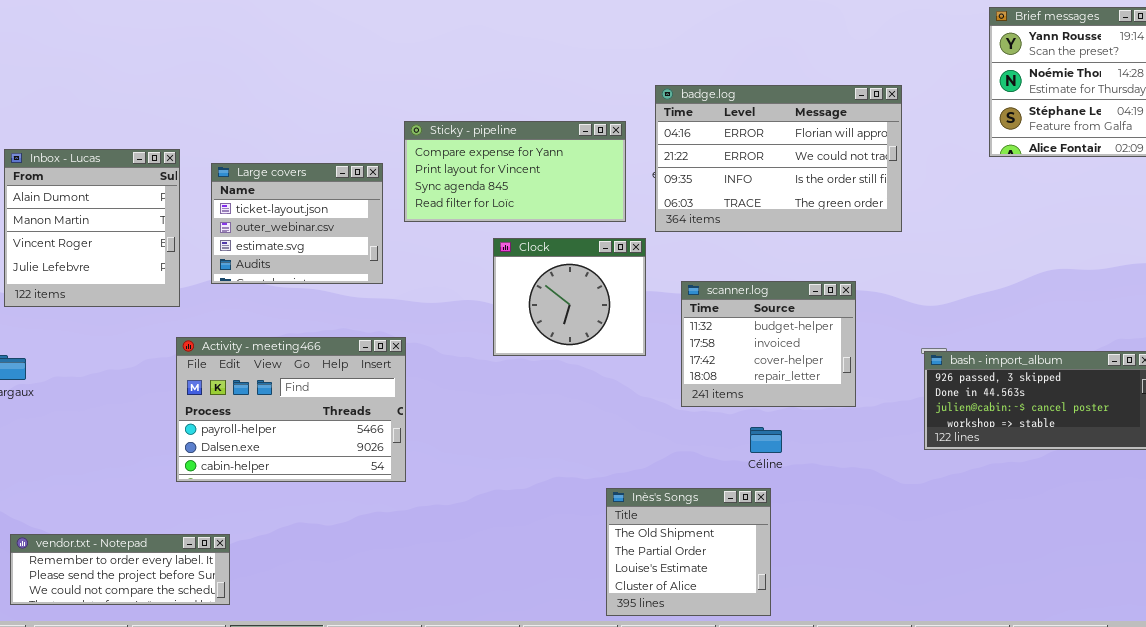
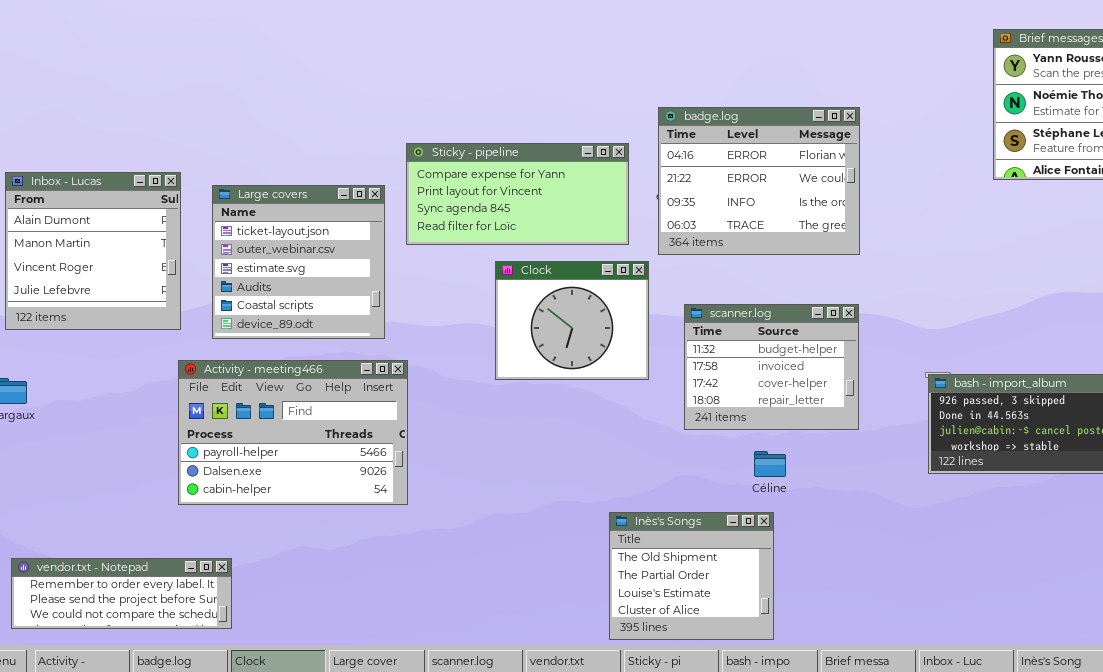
badge.log: [655,85,902,232] -> [658,107,860,255], resized
Large covers: [211,163,383,284] -> [212,185,385,339], resized

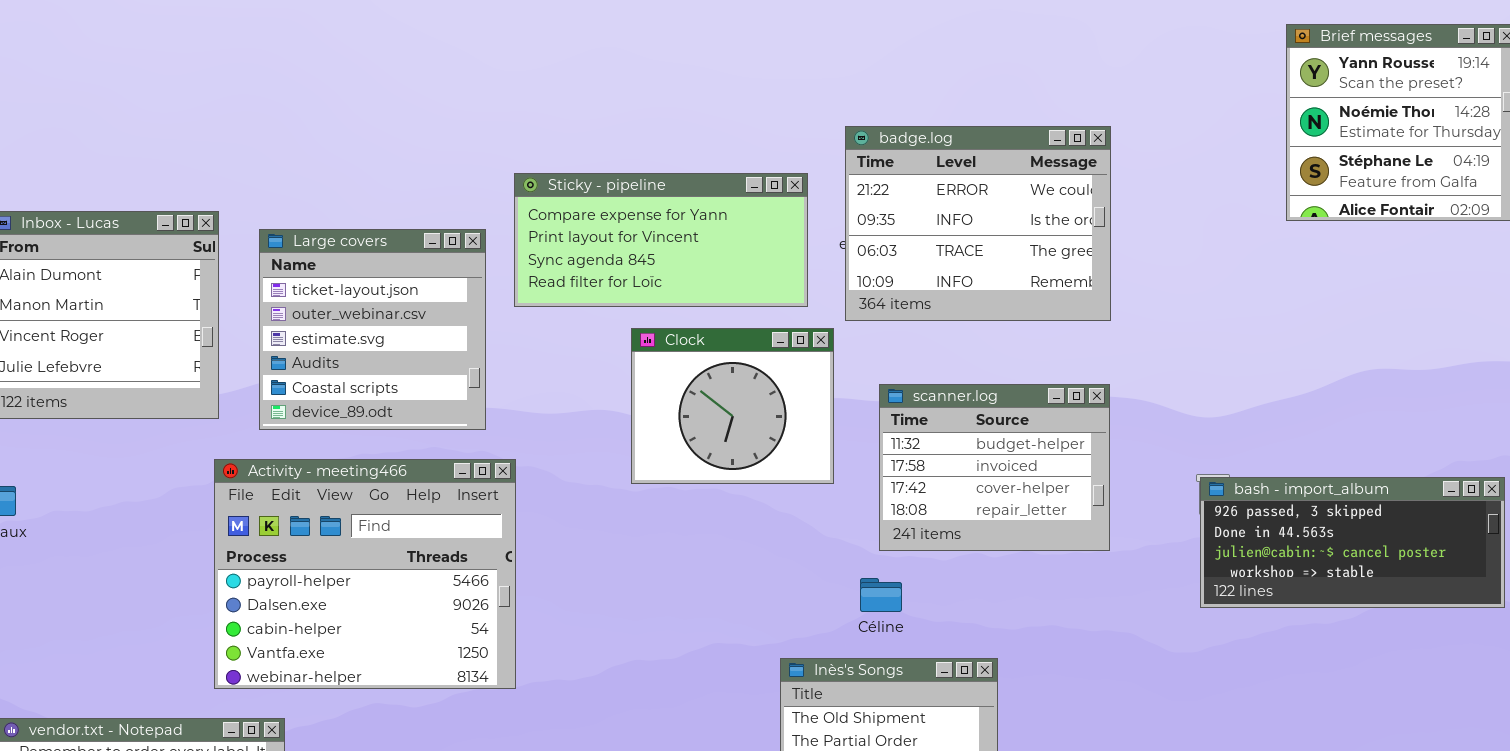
badge.log: [658,107,860,255] -> [845,126,1111,321], scrolled down 1 row
Activity - meeting466: [178,360,408,505] -> [214,459,516,689], resized
Céline: [754,451,786,477] -> [860,578,902,612], moved

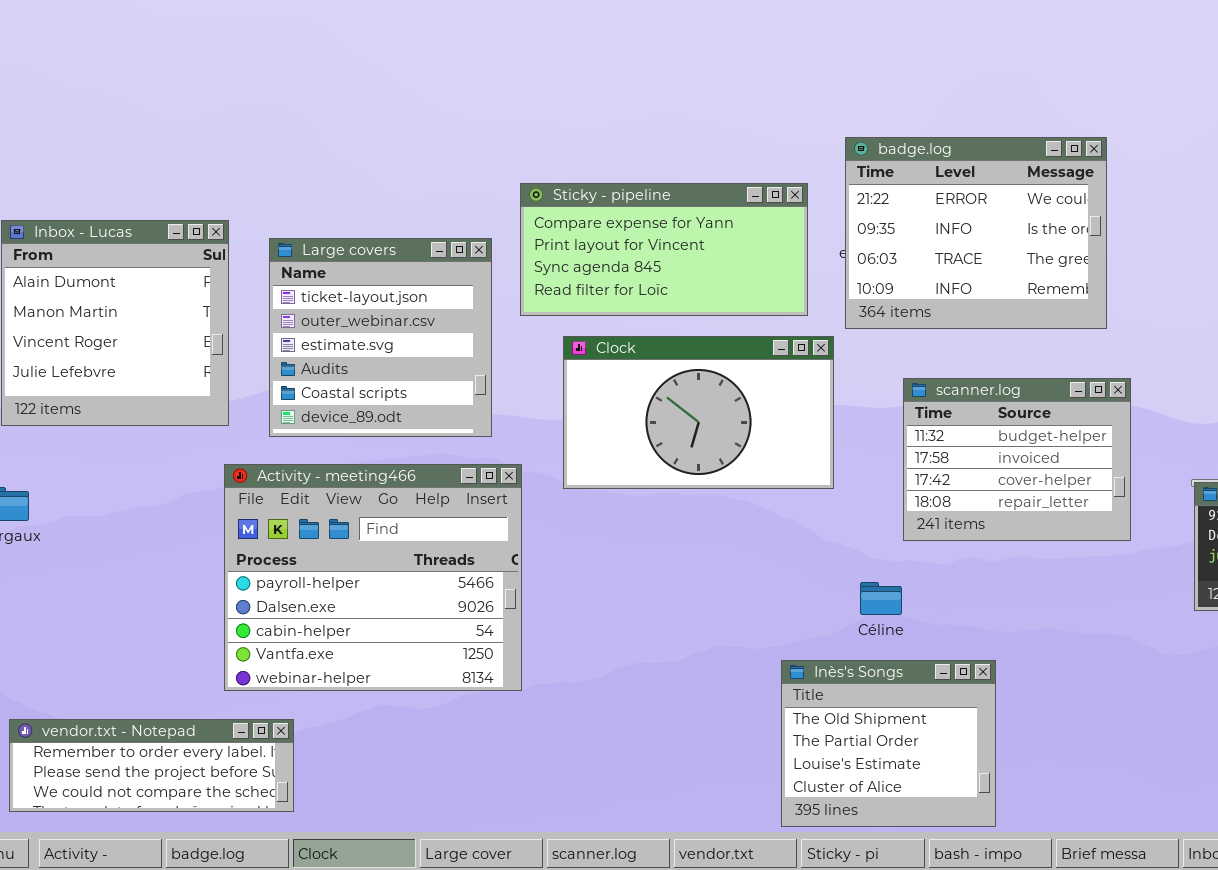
Clock: [631,328,834,484] -> [563,336,834,489], resized
scanner.log: [879,384,1110,551] -> [903,378,1131,541], moved

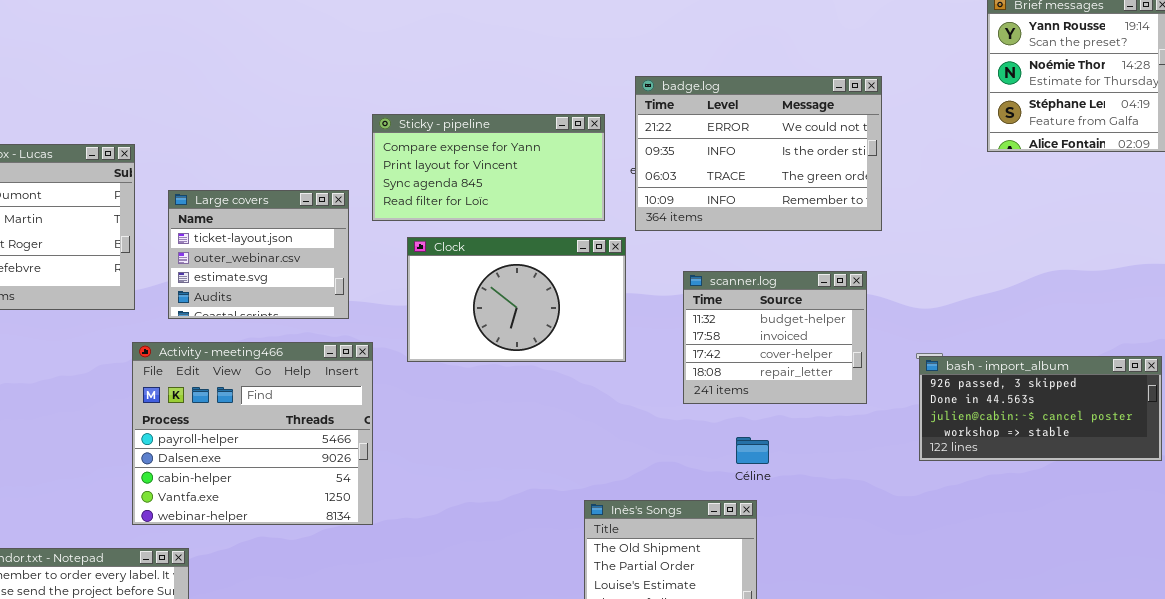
badge.log: [845,137,1107,329] -> [635,76,882,231], resized
Large covers: [269,238,492,437] -> [168,190,349,319], resized
Céline: [860,582,902,615] -> [736,437,769,464], moved

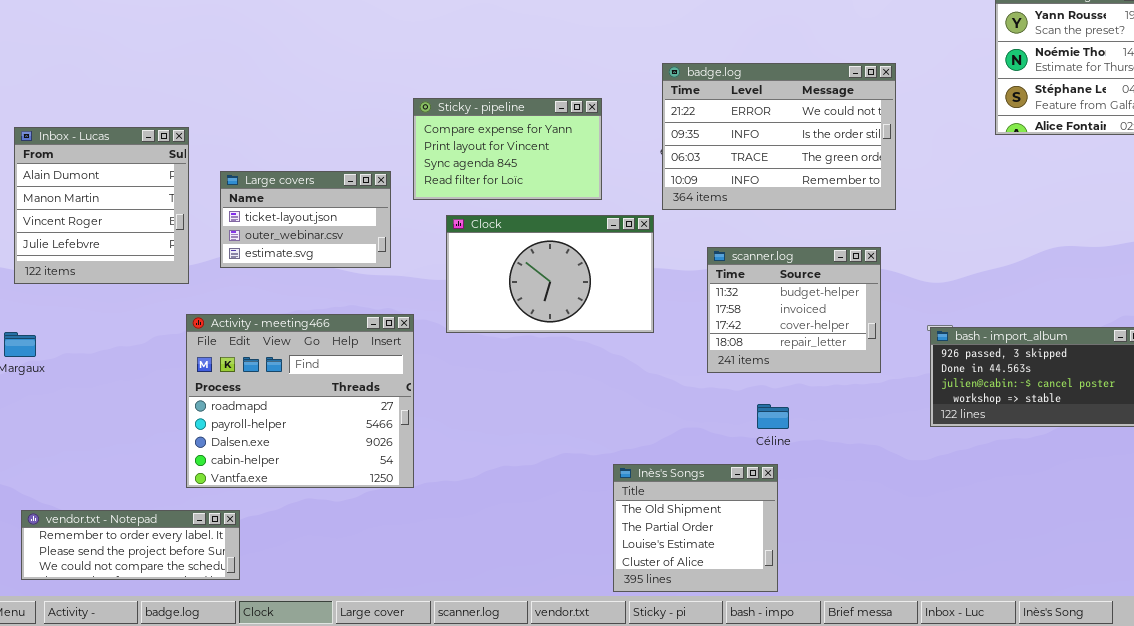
Sticky - pipeline: [372,114,605,221] -> [413,98,602,200], resized
Large covers: [168,190,349,319] -> [220,171,391,268], resized
Activity - meeting466: [132,342,373,525] -> [186,314,414,488], scrolled up 1 row

